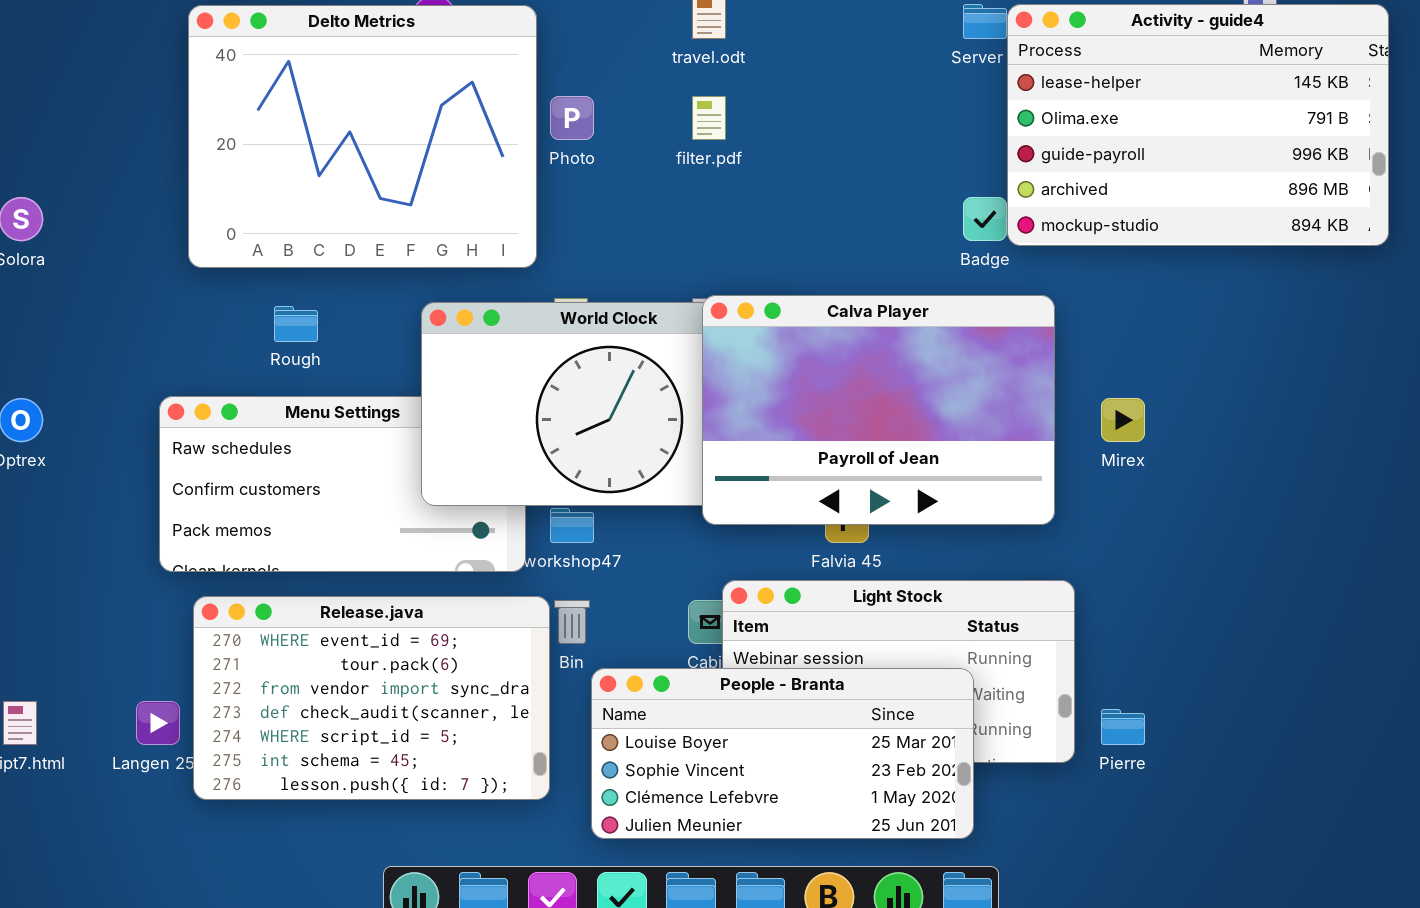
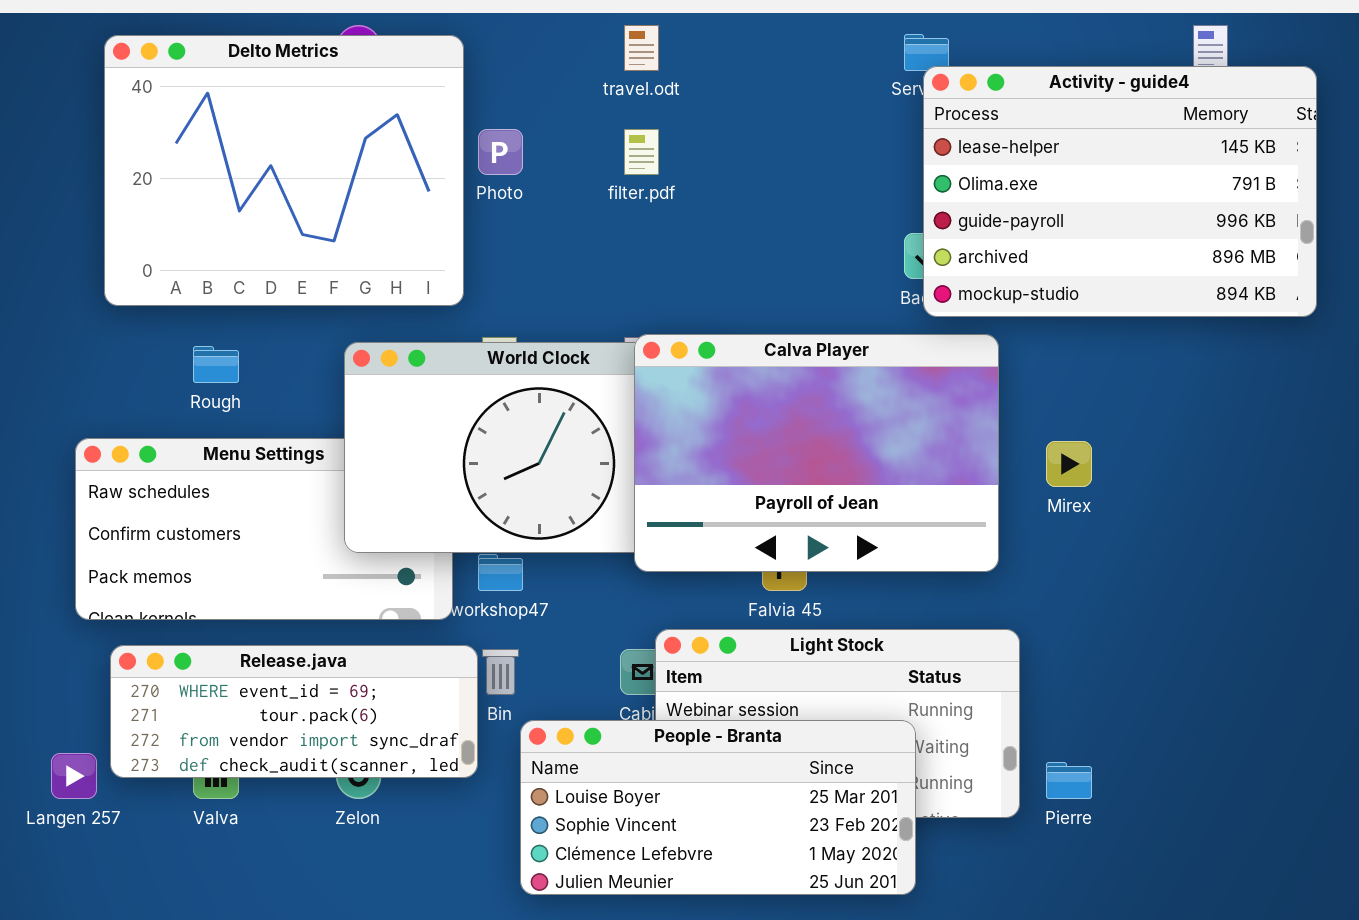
Activity - guide4: [1007,4,1389,246] -> [923,66,1317,317], moved
Release.java: [193,596,550,800] -> [110,645,478,778], resized

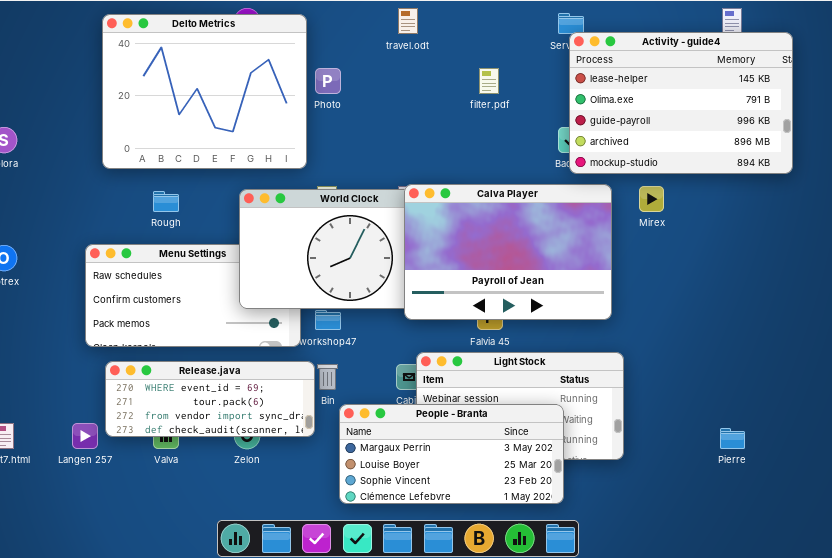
filter.pdf: [624,129,659,175] -> [479,68,499,94], moved
Mirex: [1046,441,1092,487] -> [639,186,664,212], moved
People - Branta: [520,720,916,895] -> [339,404,564,504], scrolled up 1 row
Pierre: [1046,762,1092,799] -> [720,428,745,449], moved

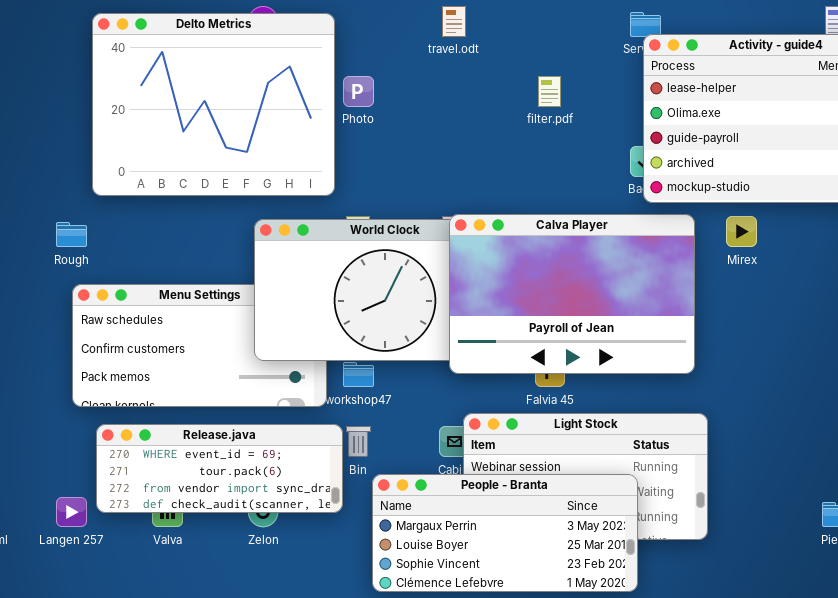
Rough: [153,191,179,212] -> [56,222,87,247], moved

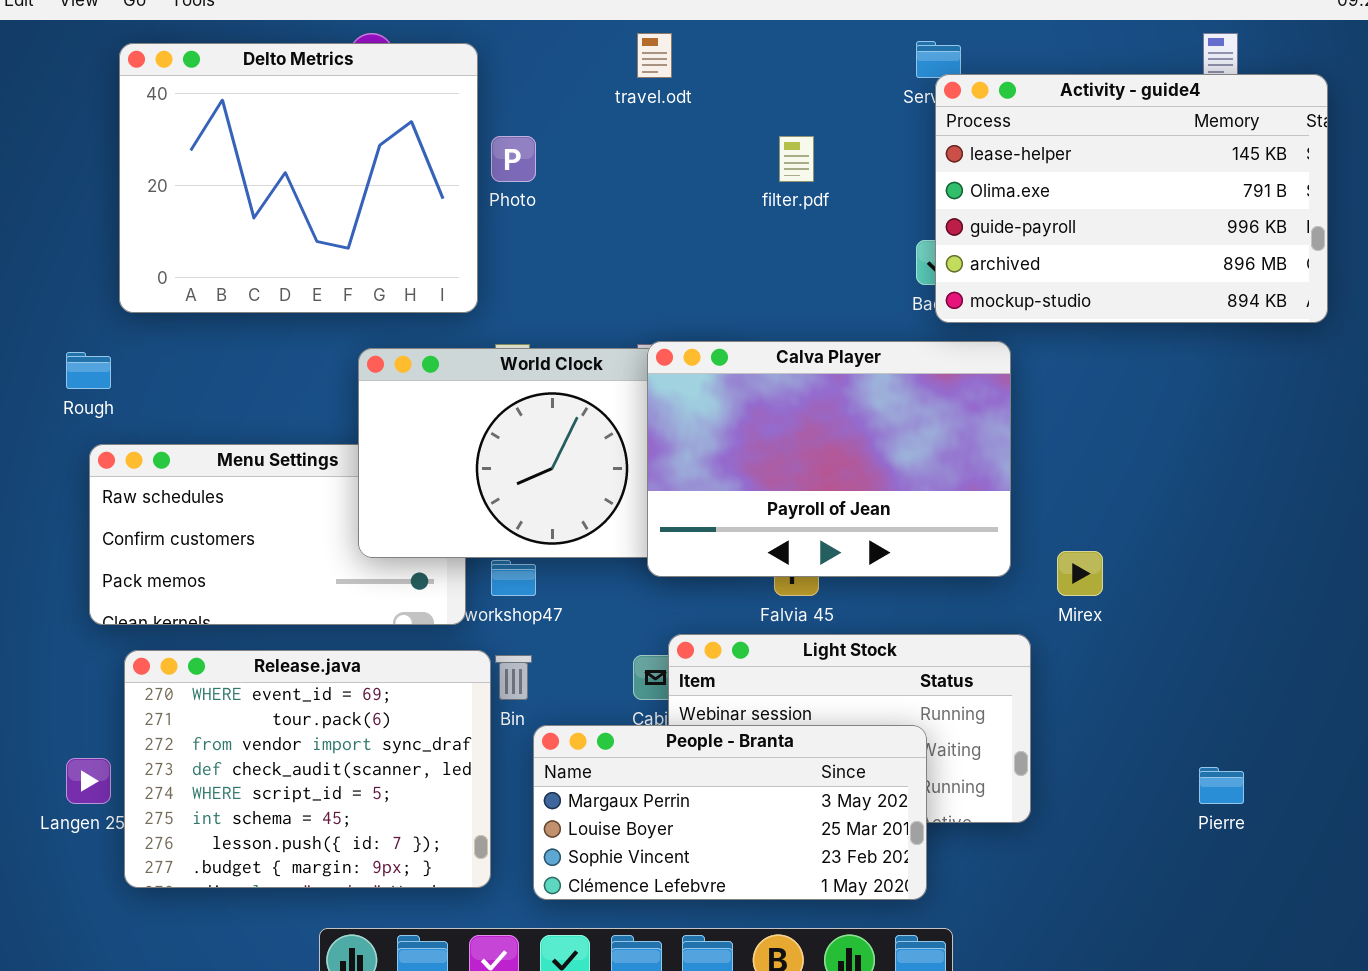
Mirex: [726,216,757,247] -> [1057,551,1103,596], moved
Release.java: [96,424,343,513] -> [124,650,491,888], resized

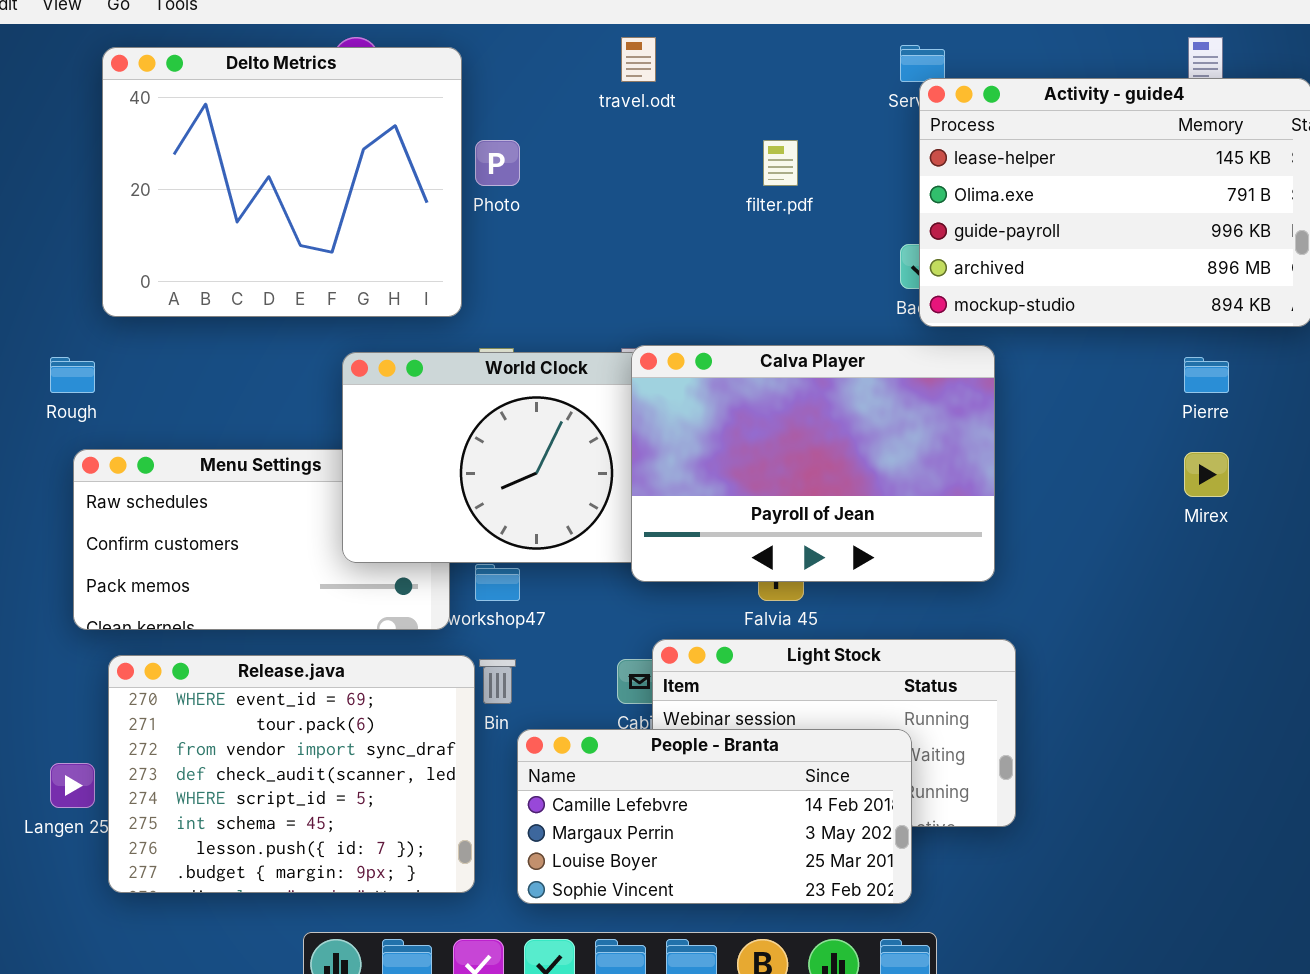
Mirex: [1057,551,1103,596] -> [1184,452,1229,497], moved
People - Branta: [533,725,927,900] -> [517,729,912,904], scrolled up 1 row
Pierre: [1199,767,1244,804] -> [1184,357,1229,393], moved

